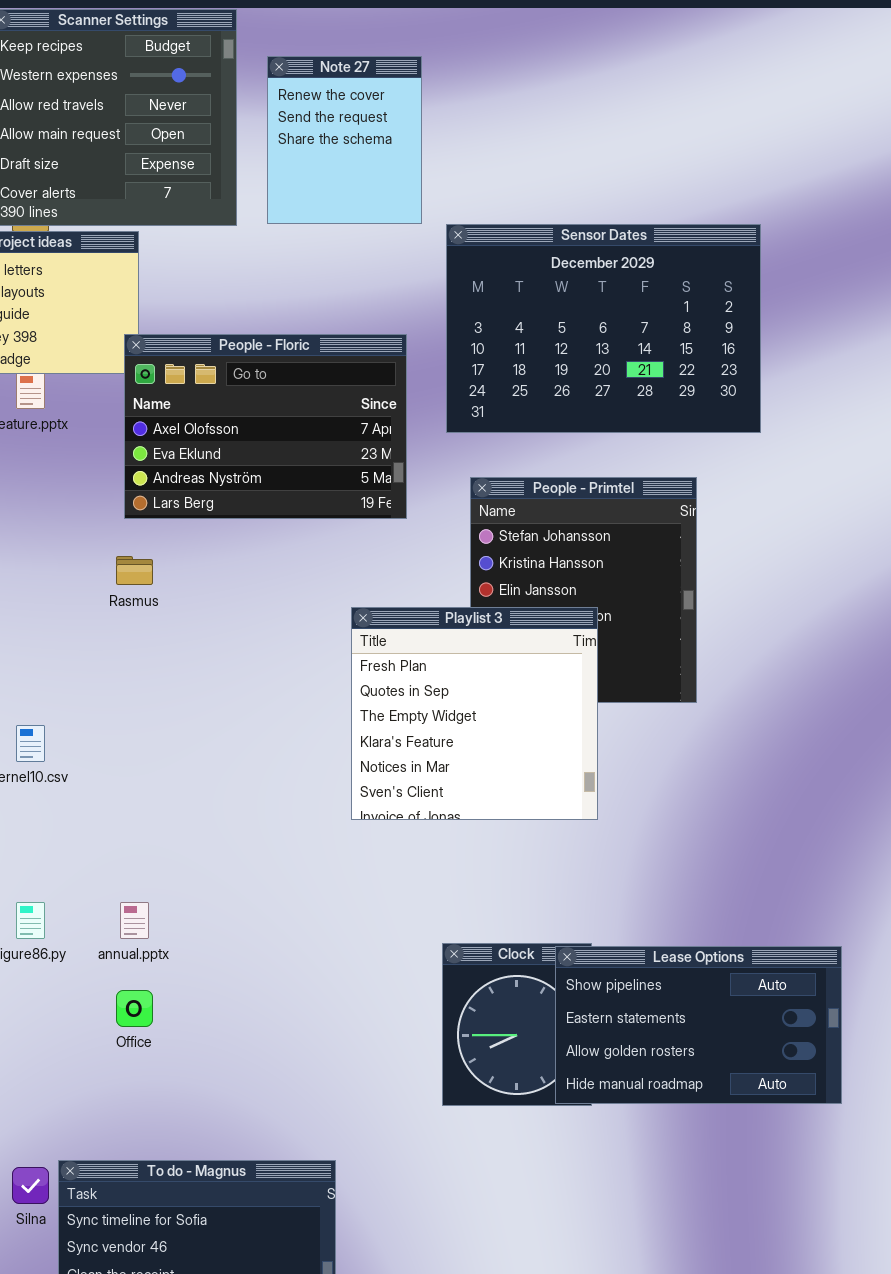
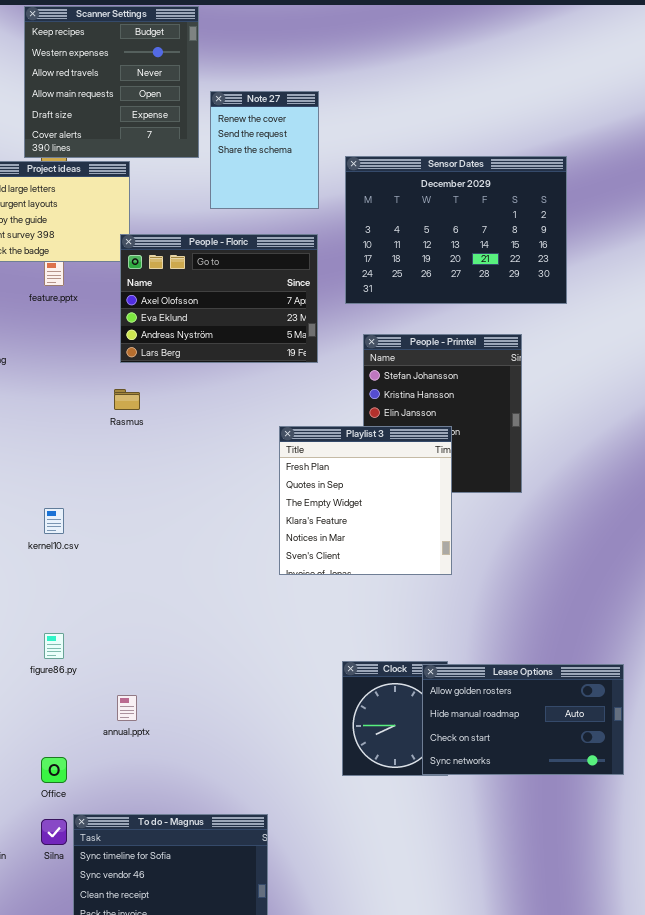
Note 27: [267,56,422,224] -> [210,91,319,209], moved
annual.pptx: [120,902,149,939] -> [117,695,137,721], moved
Lease Options: [555,946,842,1104] -> [422,664,624,775], scrolled down 2 rows
Office: [116,990,153,1027] -> [41,757,67,783], moved

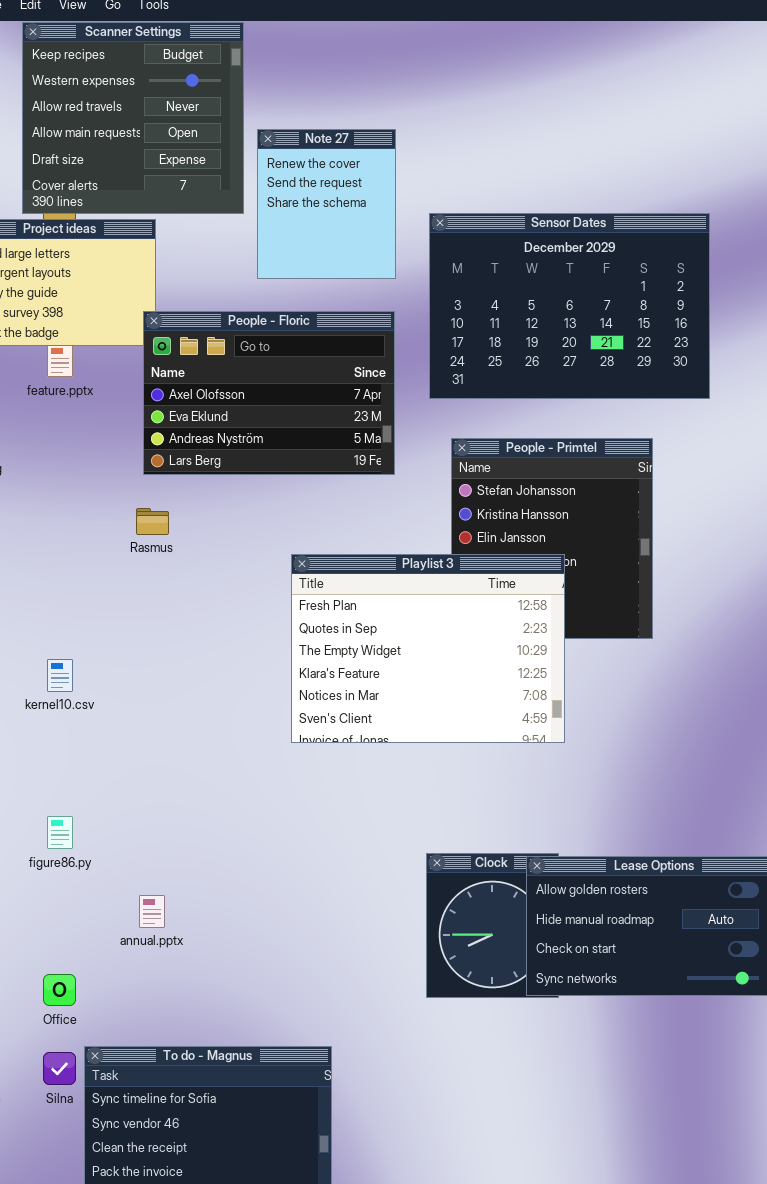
Playlist 3: [279,426,452,575] -> [291,554,565,743], resized

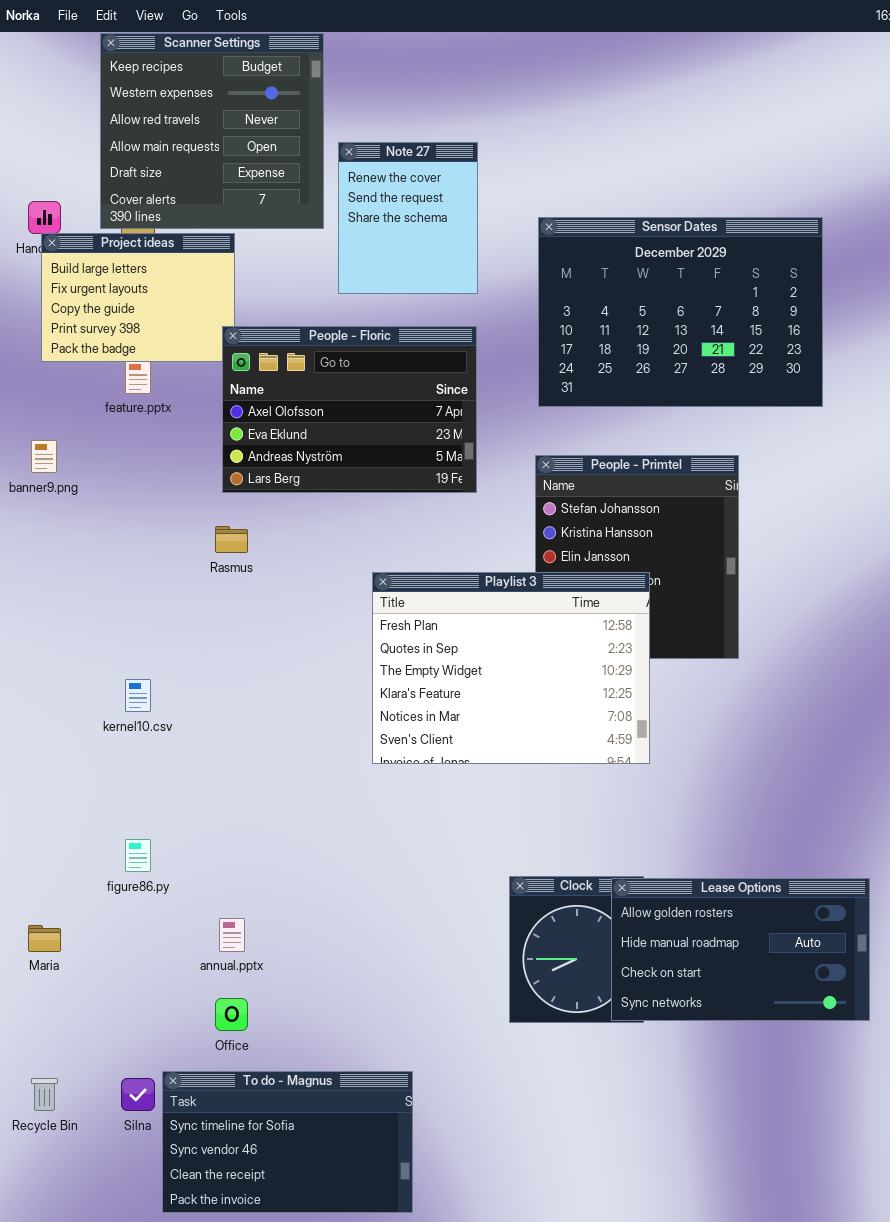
Sensor Dates: [429,213,710,399] -> [538,217,823,407], moved
Office: [43,974,76,1006] -> [215,998,248,1031], moved

